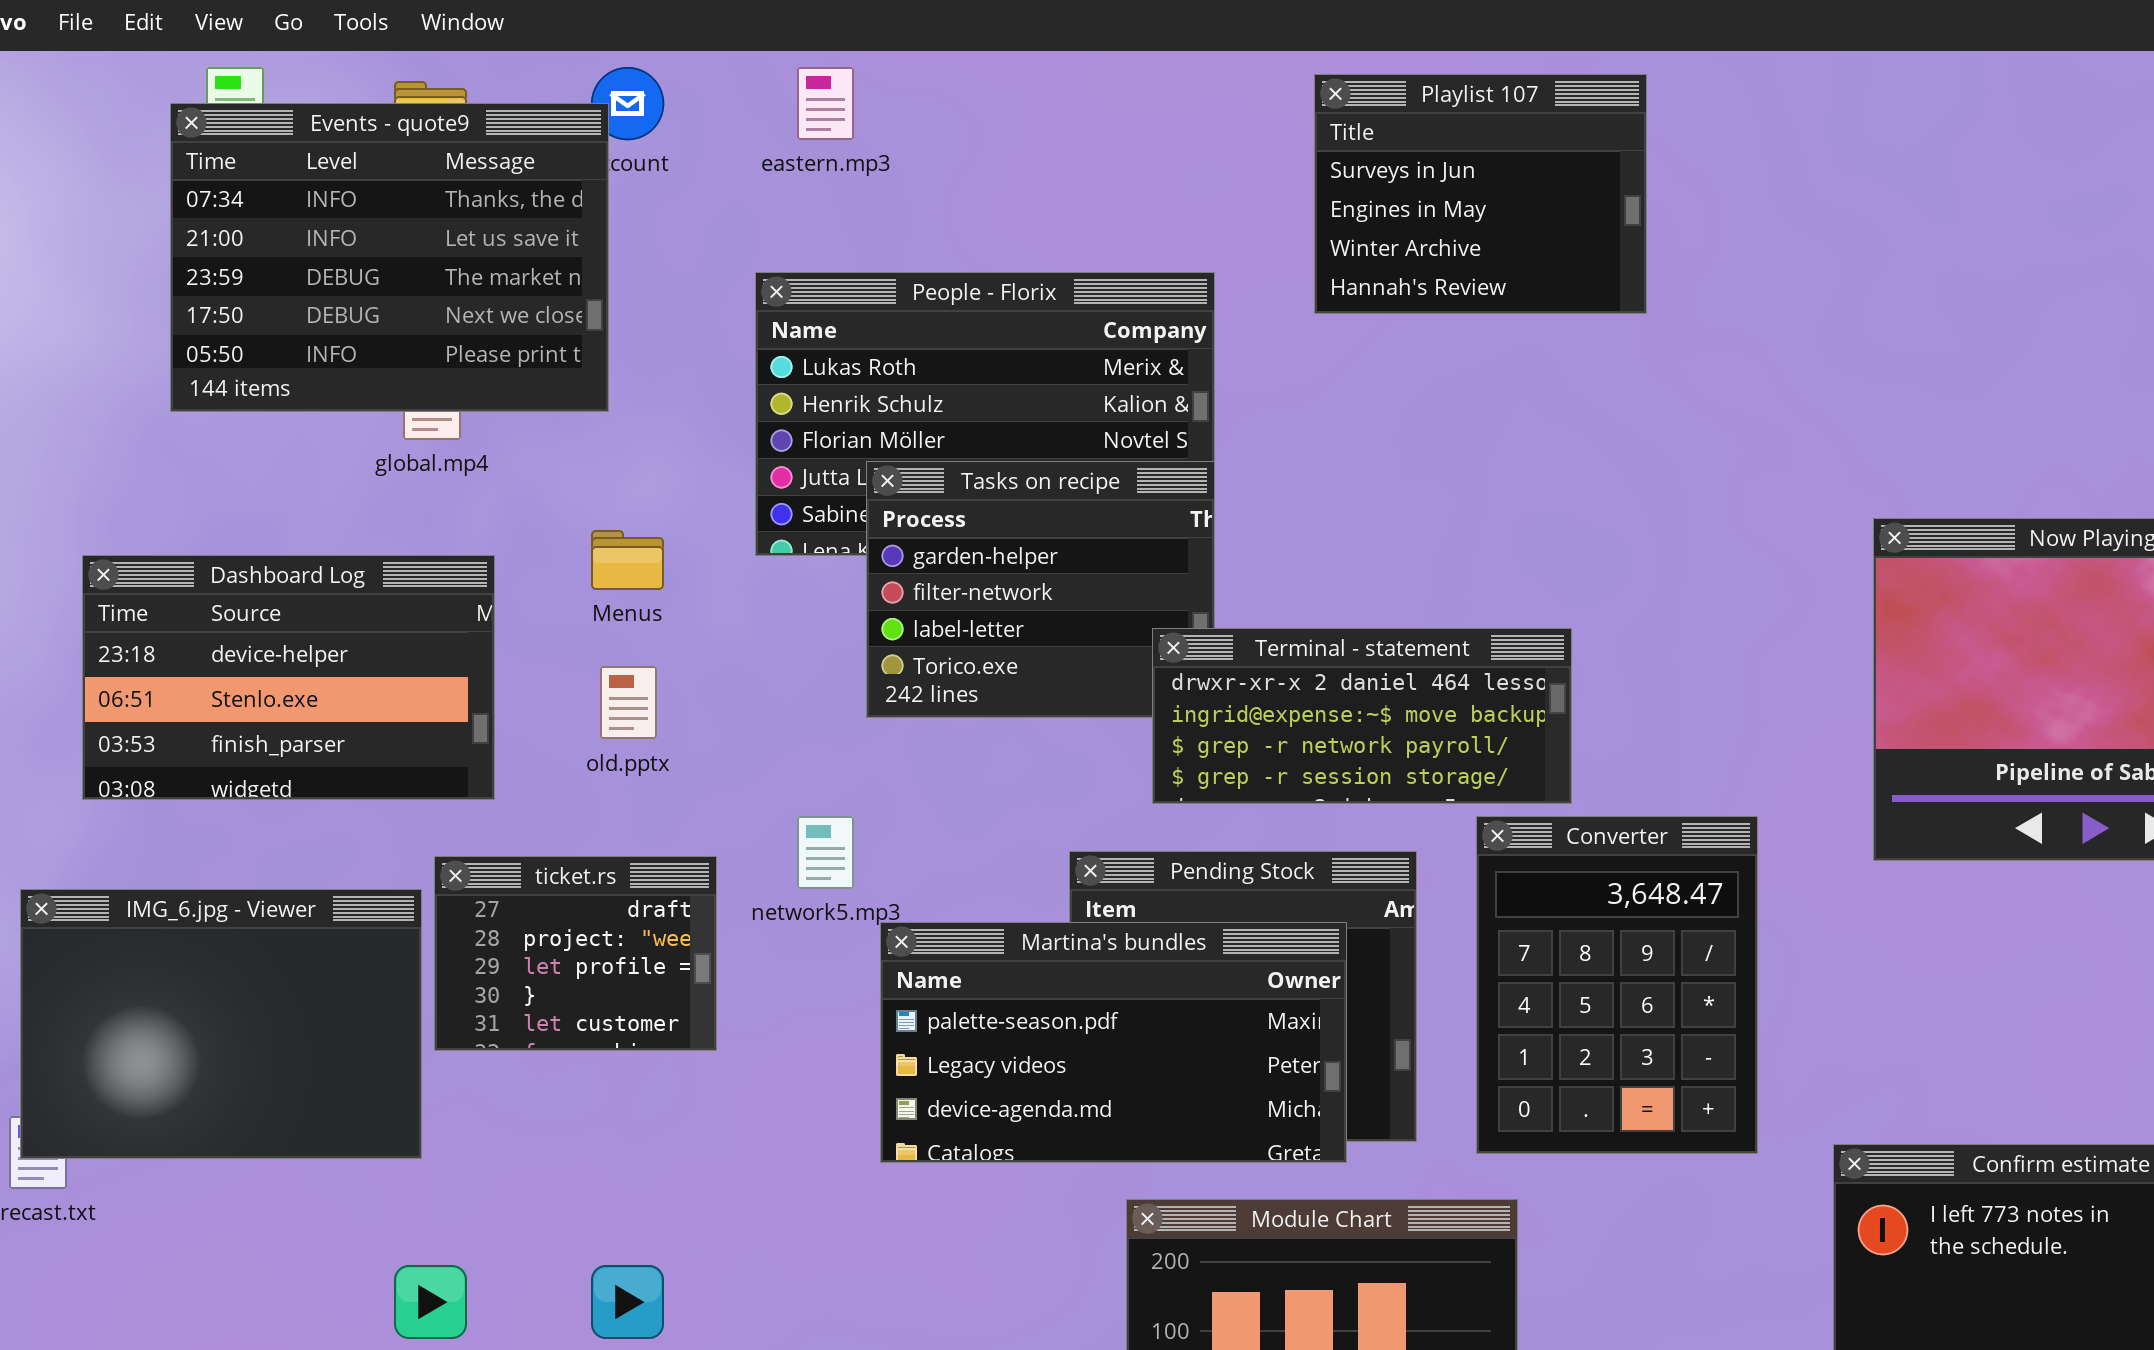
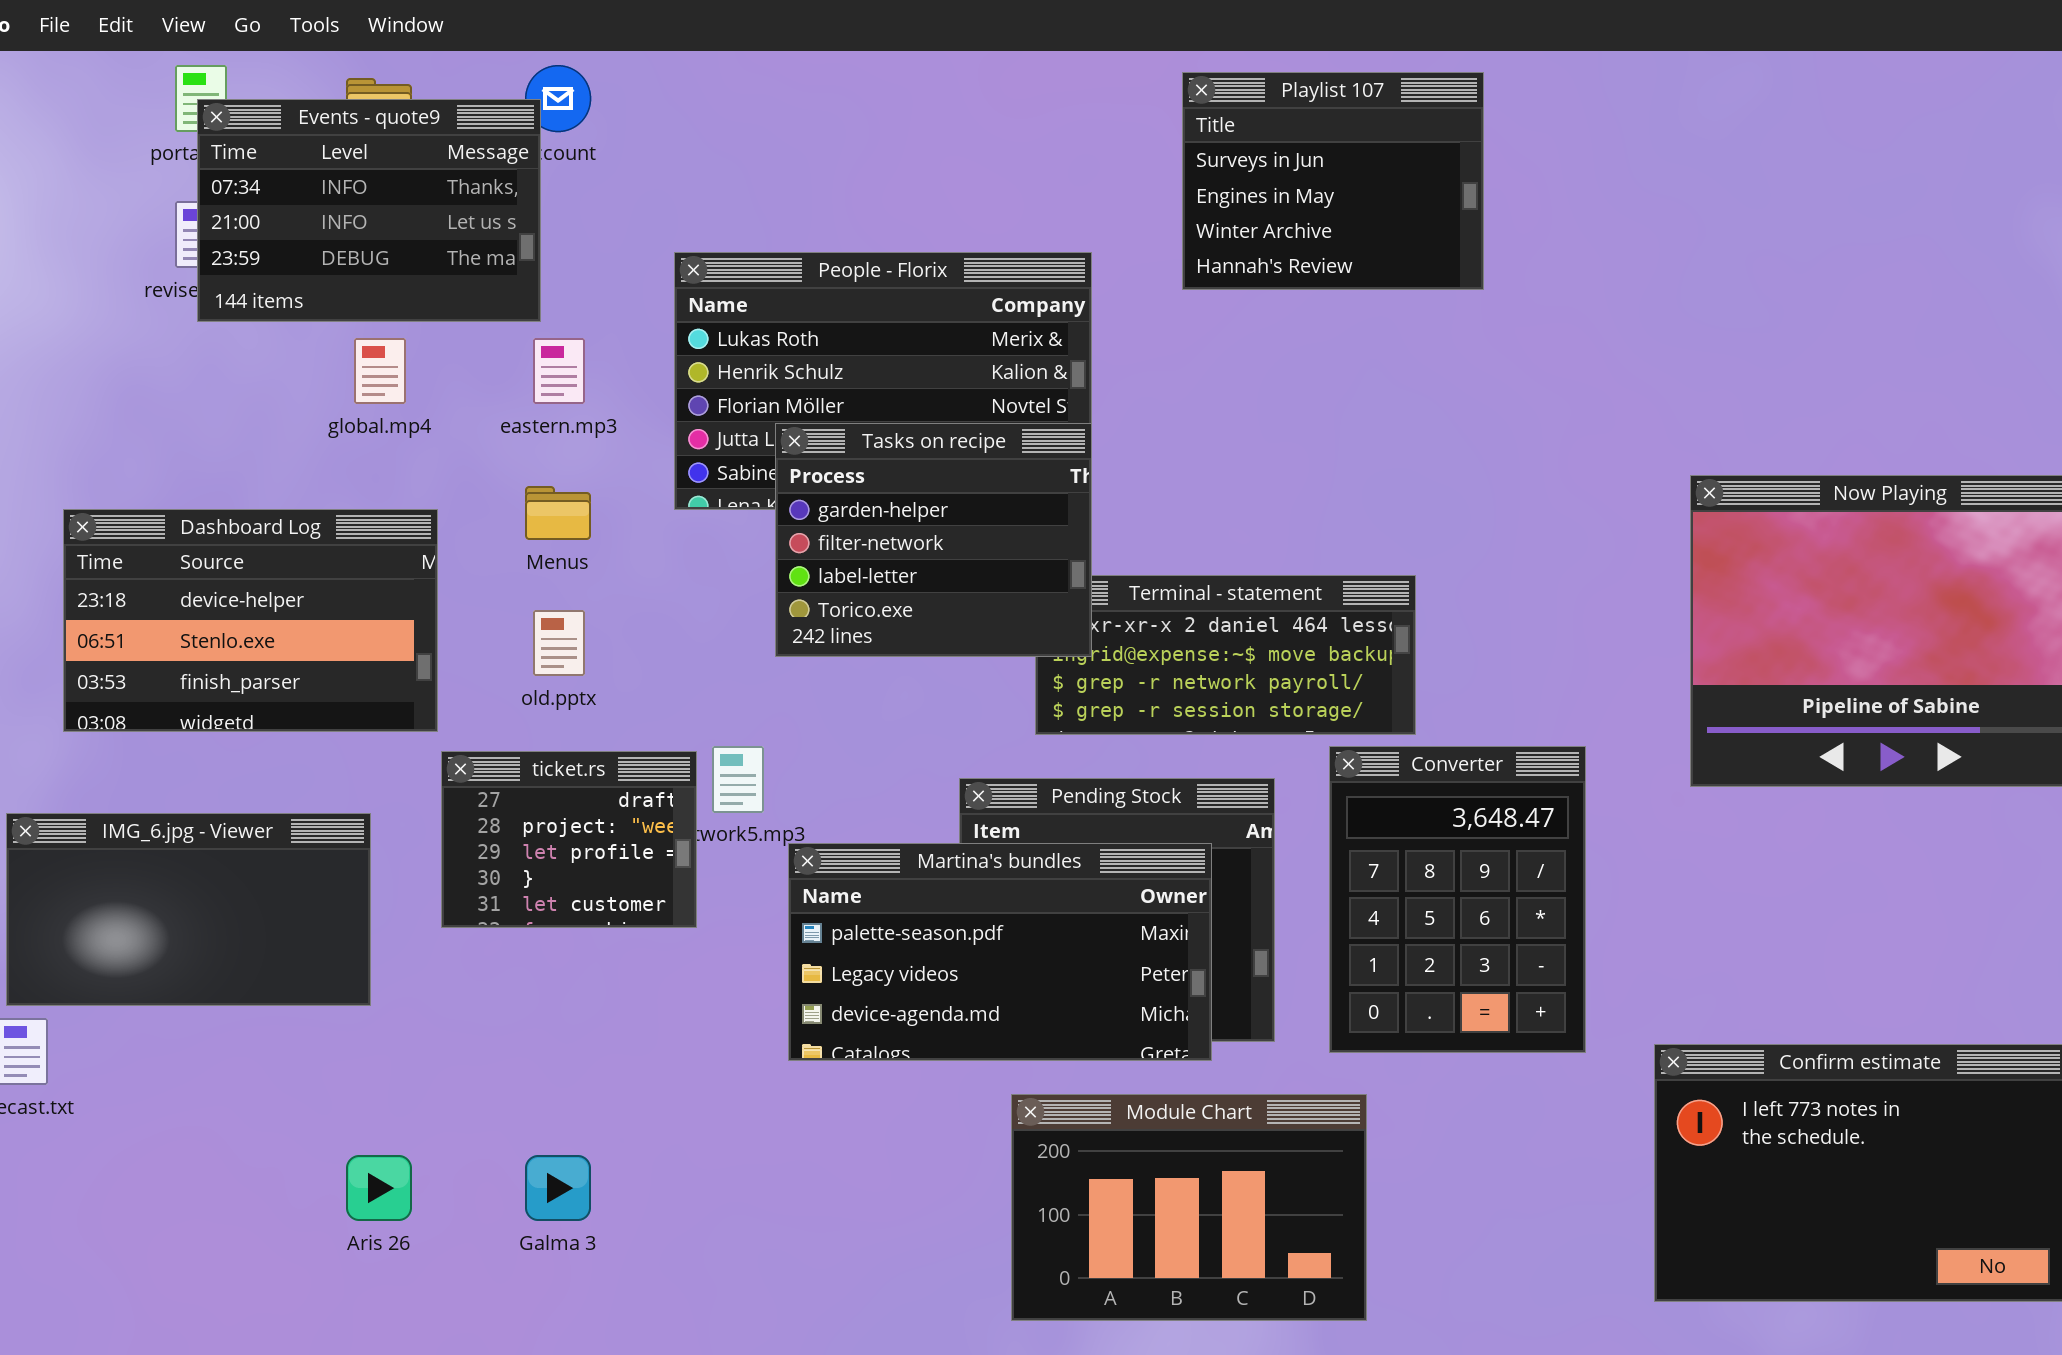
eastern.mp3: [797,67,854,140] -> [533,338,585,404], moved
Events - quote9: [170,103,609,412] -> [197,99,541,322], resized
Tasks on recipe: [866,461,1215,718] -> [775,423,1092,657], raised
ticket.rs: [434,856,717,1051] -> [441,751,697,928], moved
IMG_6.jpg - Viewer: [20,889,422,1159] -> [6,813,371,1006], resized

